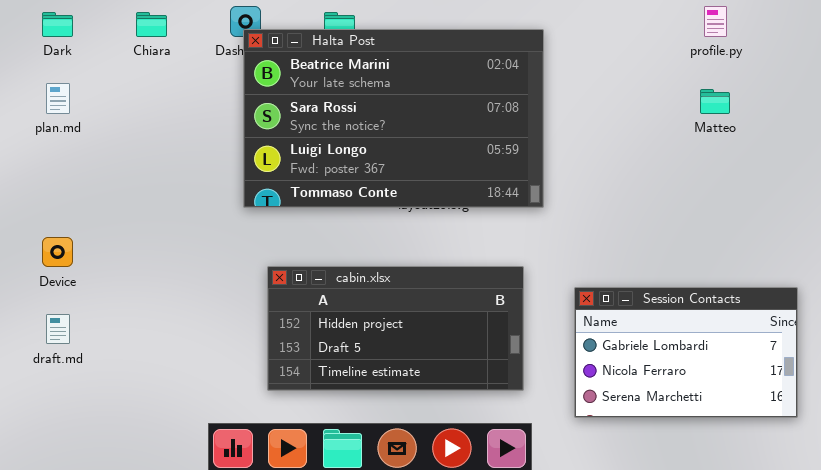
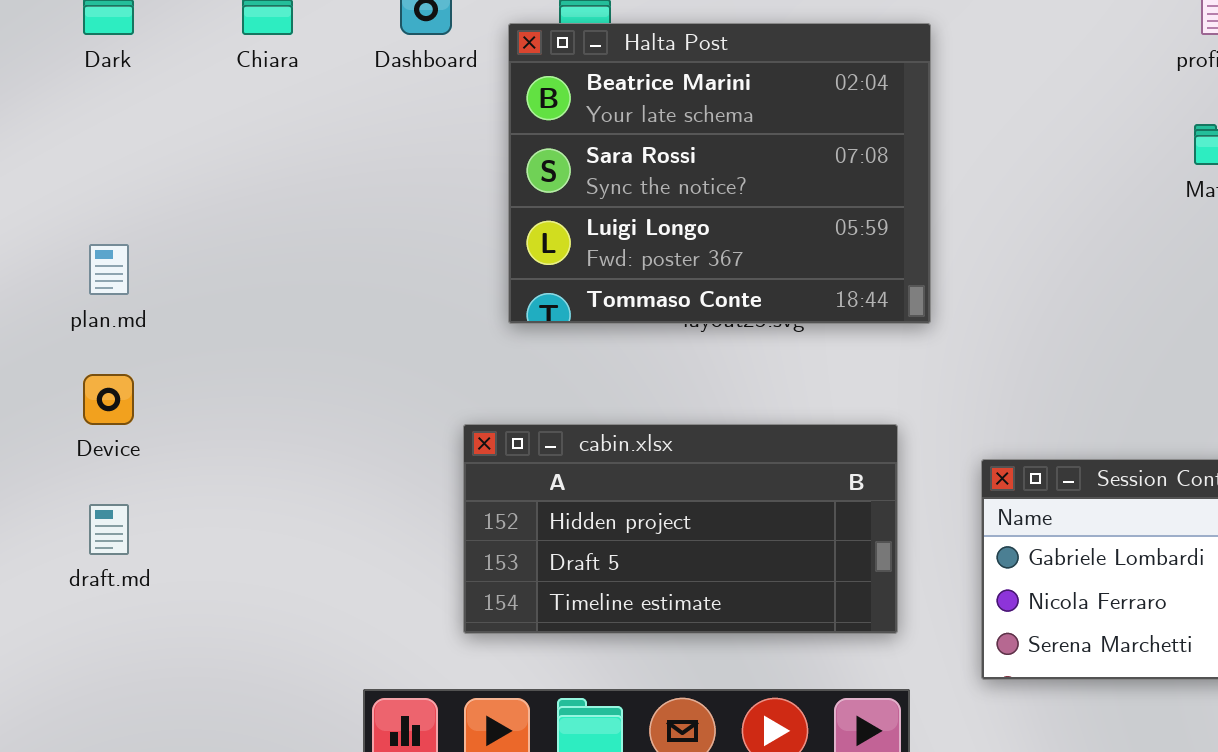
Halta Post: [243,29,544,208] -> [508,23,931,324], resized
plan.md: [46,83,70,114] -> [89,244,129,295], moved

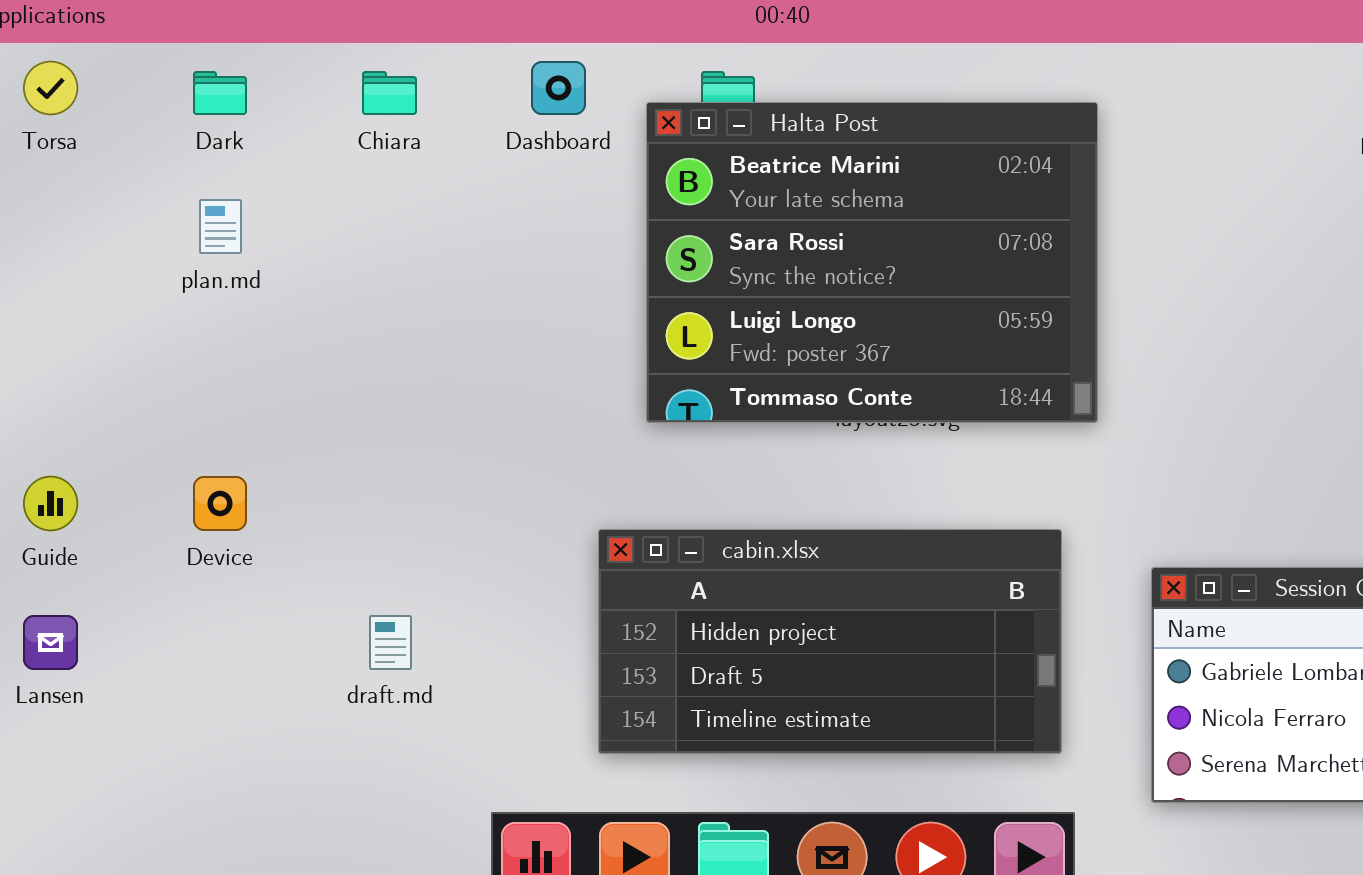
plan.md: [89,244,129,295] -> [199,199,242,254], moved
draft.md: [89,504,129,555] -> [369,615,412,670], moved

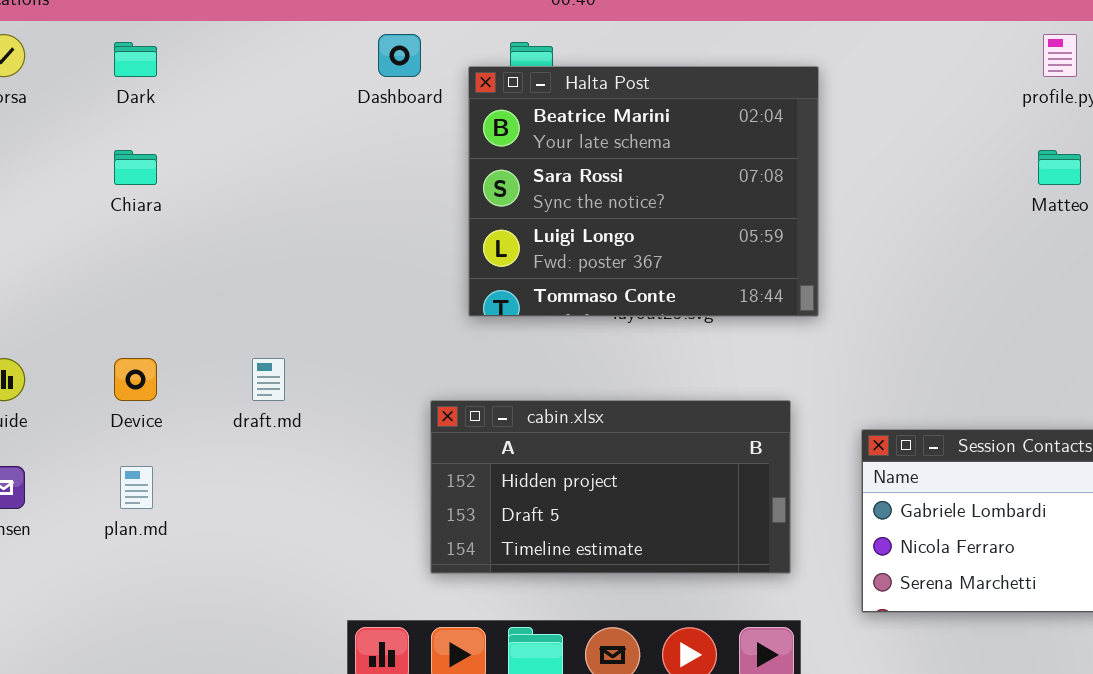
Chiara: [362,71,417,115] -> [114,150,157,185], moved
plan.md: [199,199,242,254] -> [120,466,153,509], moved
draft.md: [369,615,412,670] -> [252,358,285,401], moved

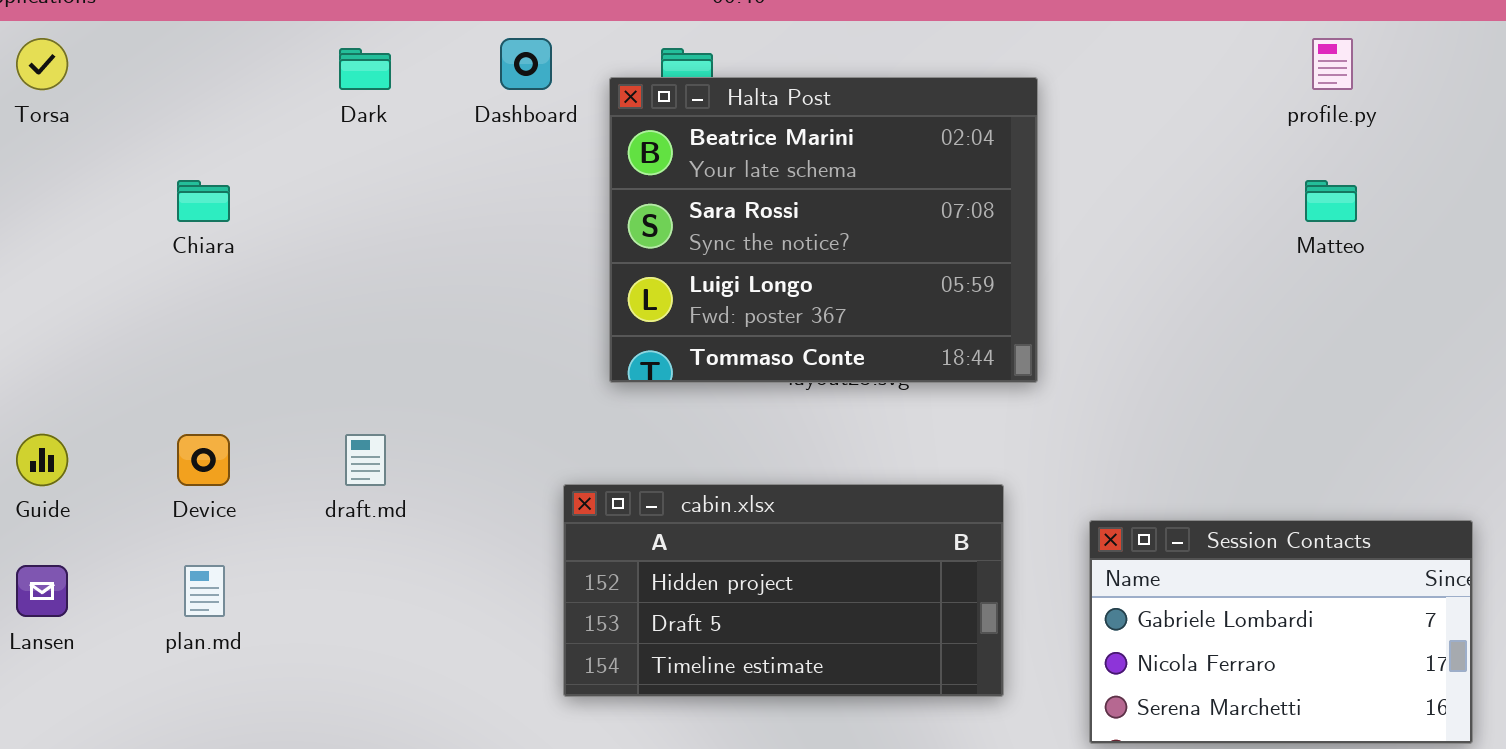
Dark: [114,42,157,77] -> [339,48,391,90], moved

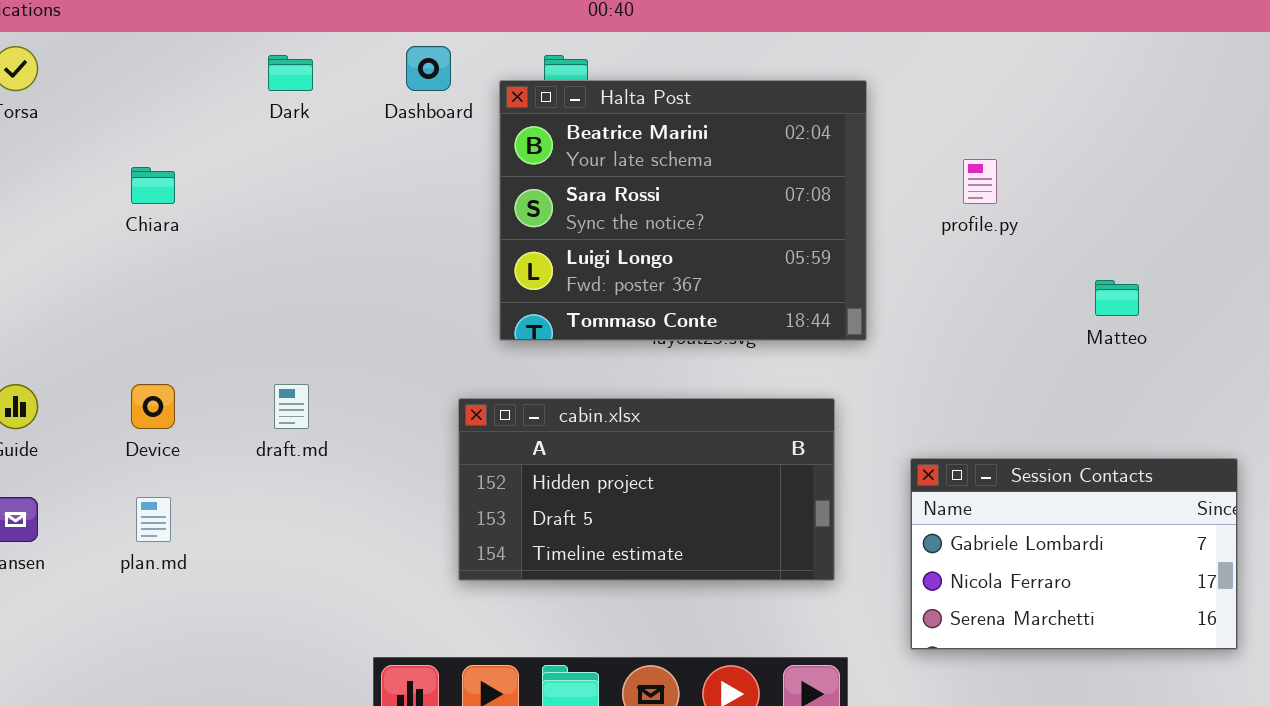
profile.py: [1312,38,1353,90] -> [963,159,997,204], moved
Matteo: [1305,180,1357,222] -> [1095,280,1139,316], moved
cabin.xlsx: [563,484,1004,697] -> [458,398,835,581], moved

